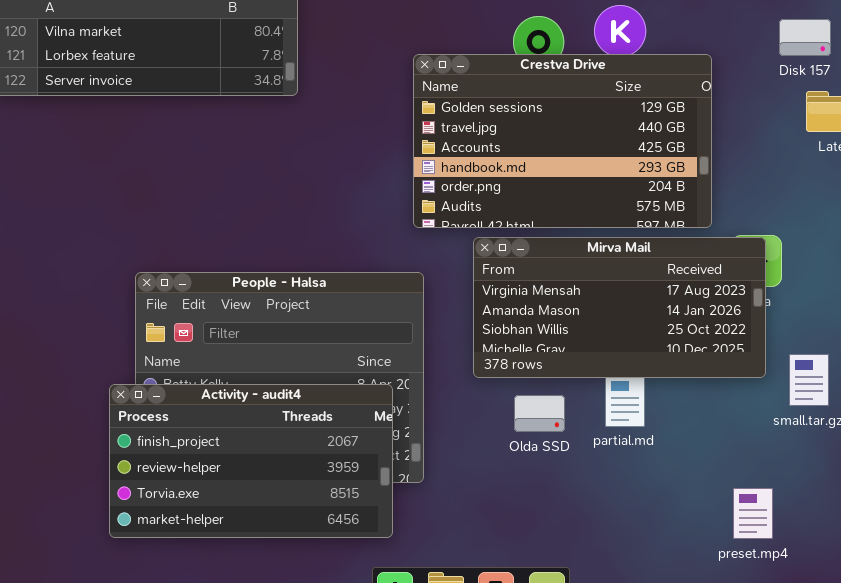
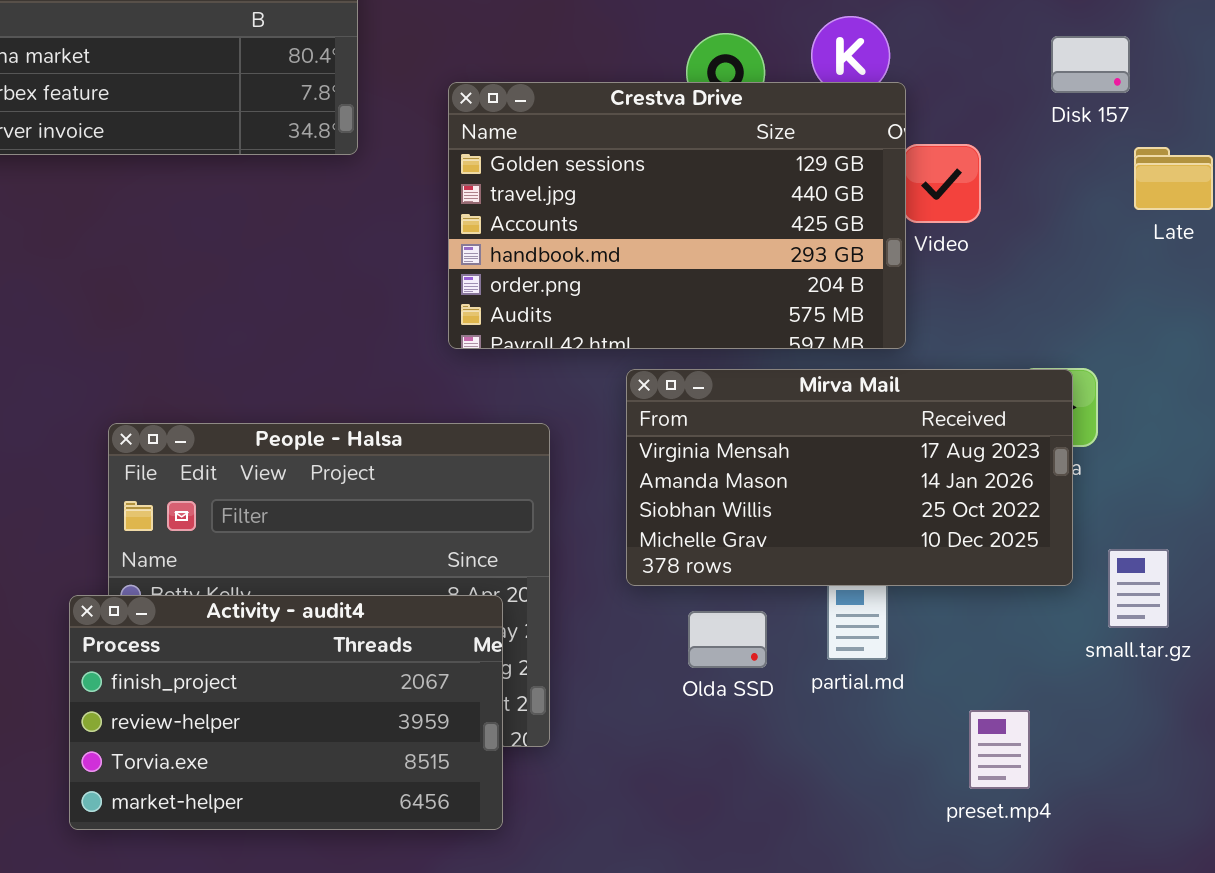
Disk 157: [779,19,831,56] -> [1051,36,1130,93], moved
Crestva Drive: [413,54,712,228] -> [448,82,906,349], moved
preset.mp4: [733,488,773,539] -> [969,710,1030,789], moved

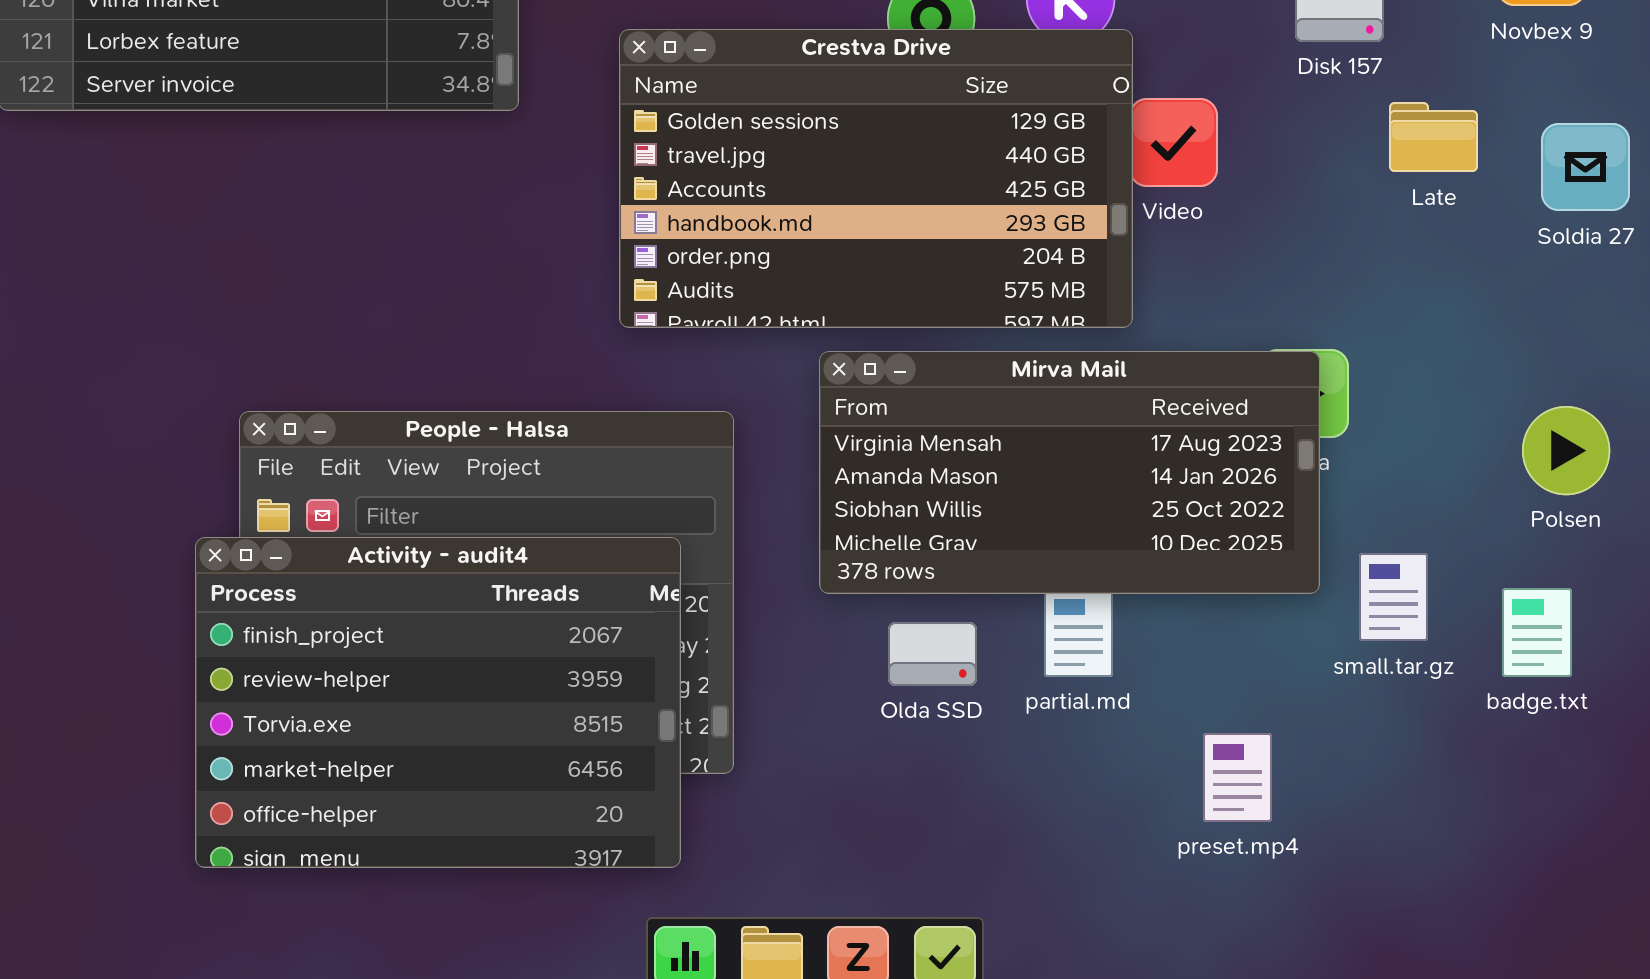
Activity - audit4: [69,595,503,830] -> [195,537,681,868], resized

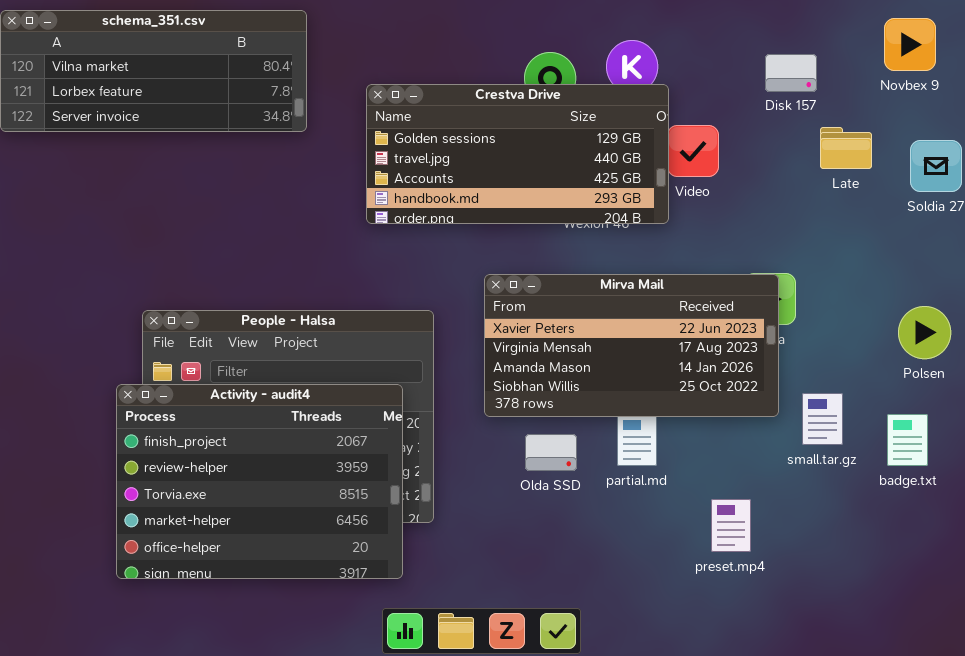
Crestva Drive: [619,29,1133,328] -> [366,84,669,224], resized
Mirva Mail: [819,351,1320,594] -> [484,274,779,417], scrolled up 1 row

